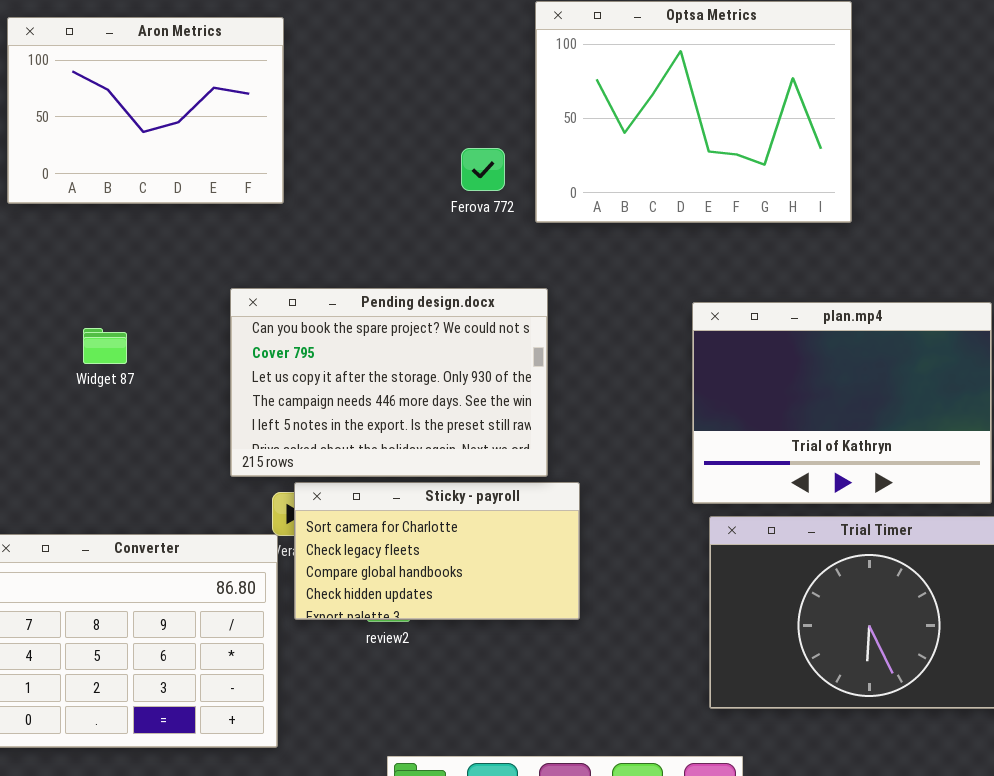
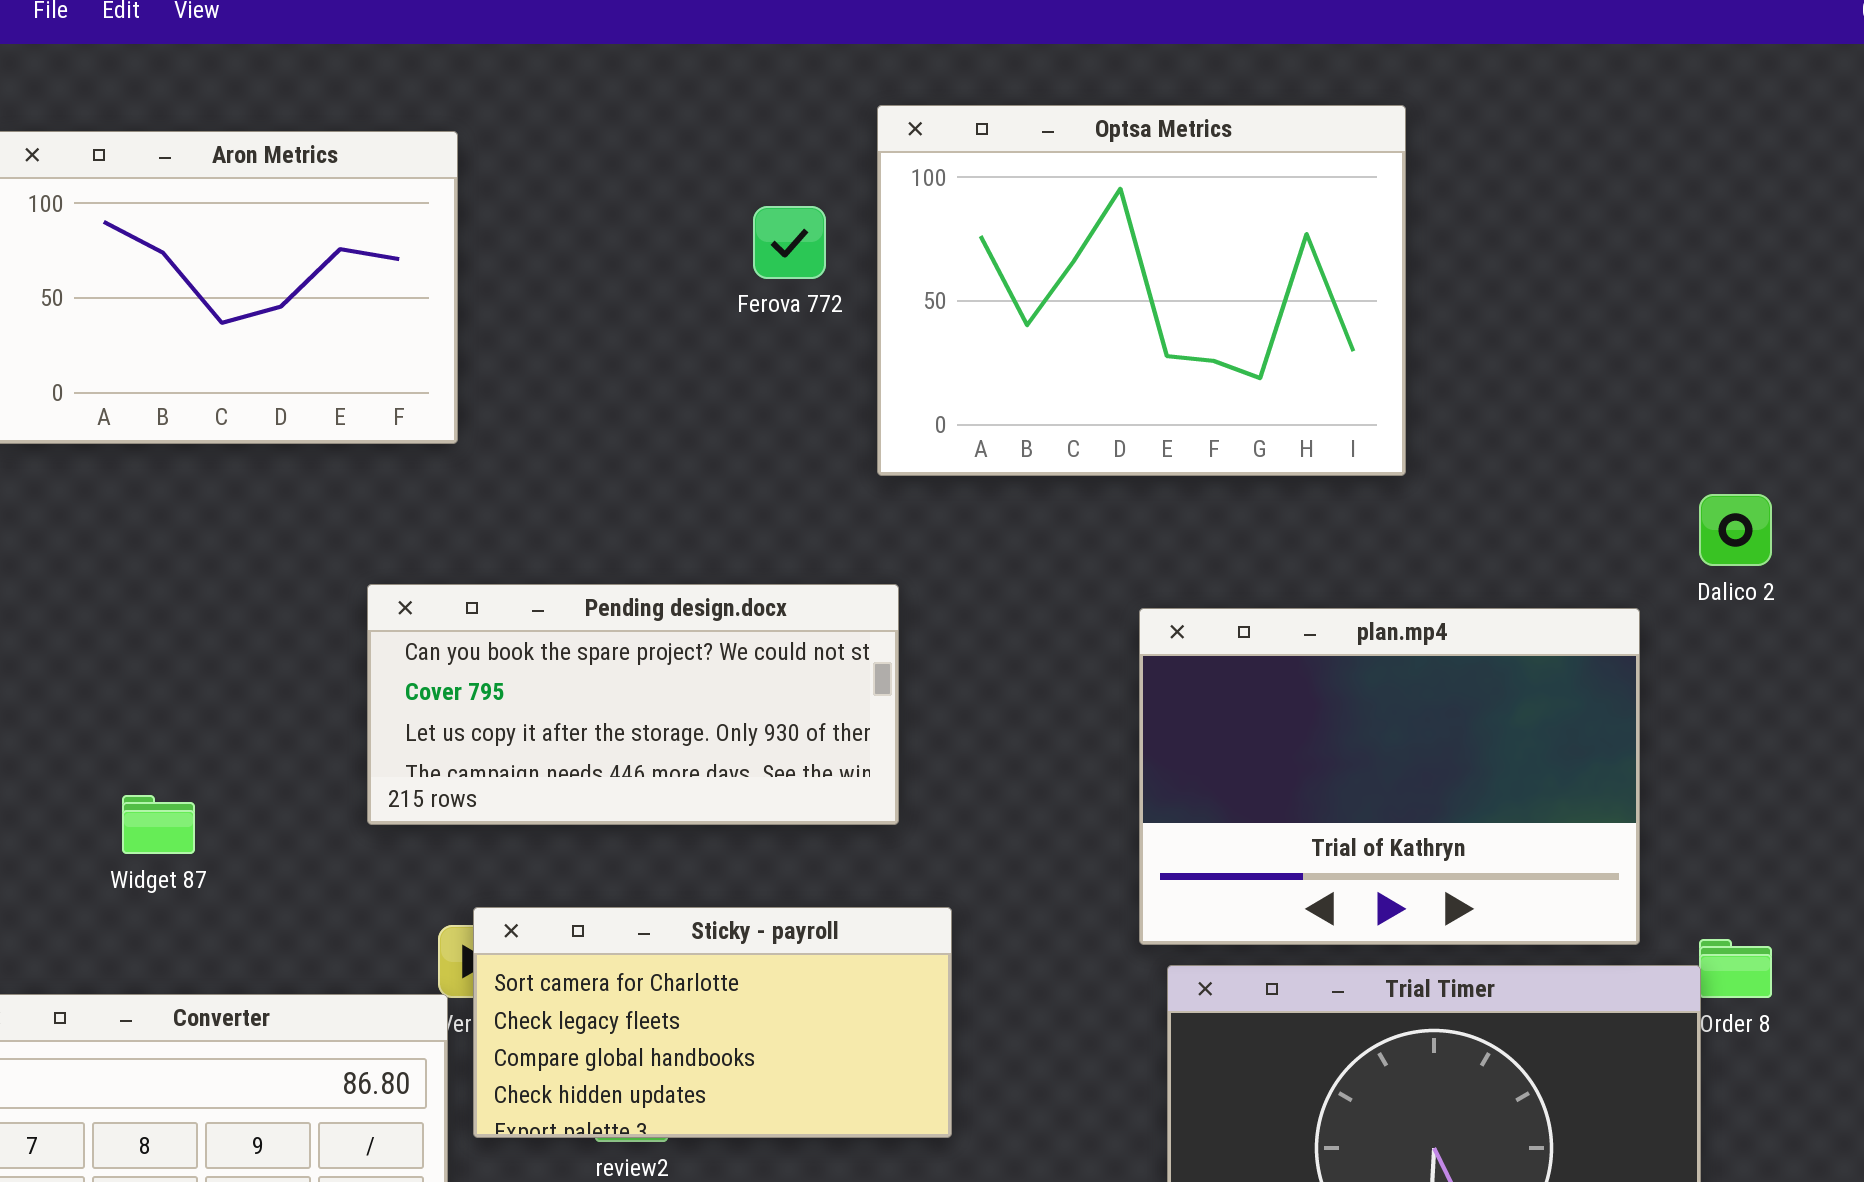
Ferova 772: [461,148,505,191] -> [753,206,826,279], moved
Pending design.docx: [230,288,548,477] -> [367,584,899,825], resized
Widget 87: [83,328,127,364] -> [122,795,195,854], moved

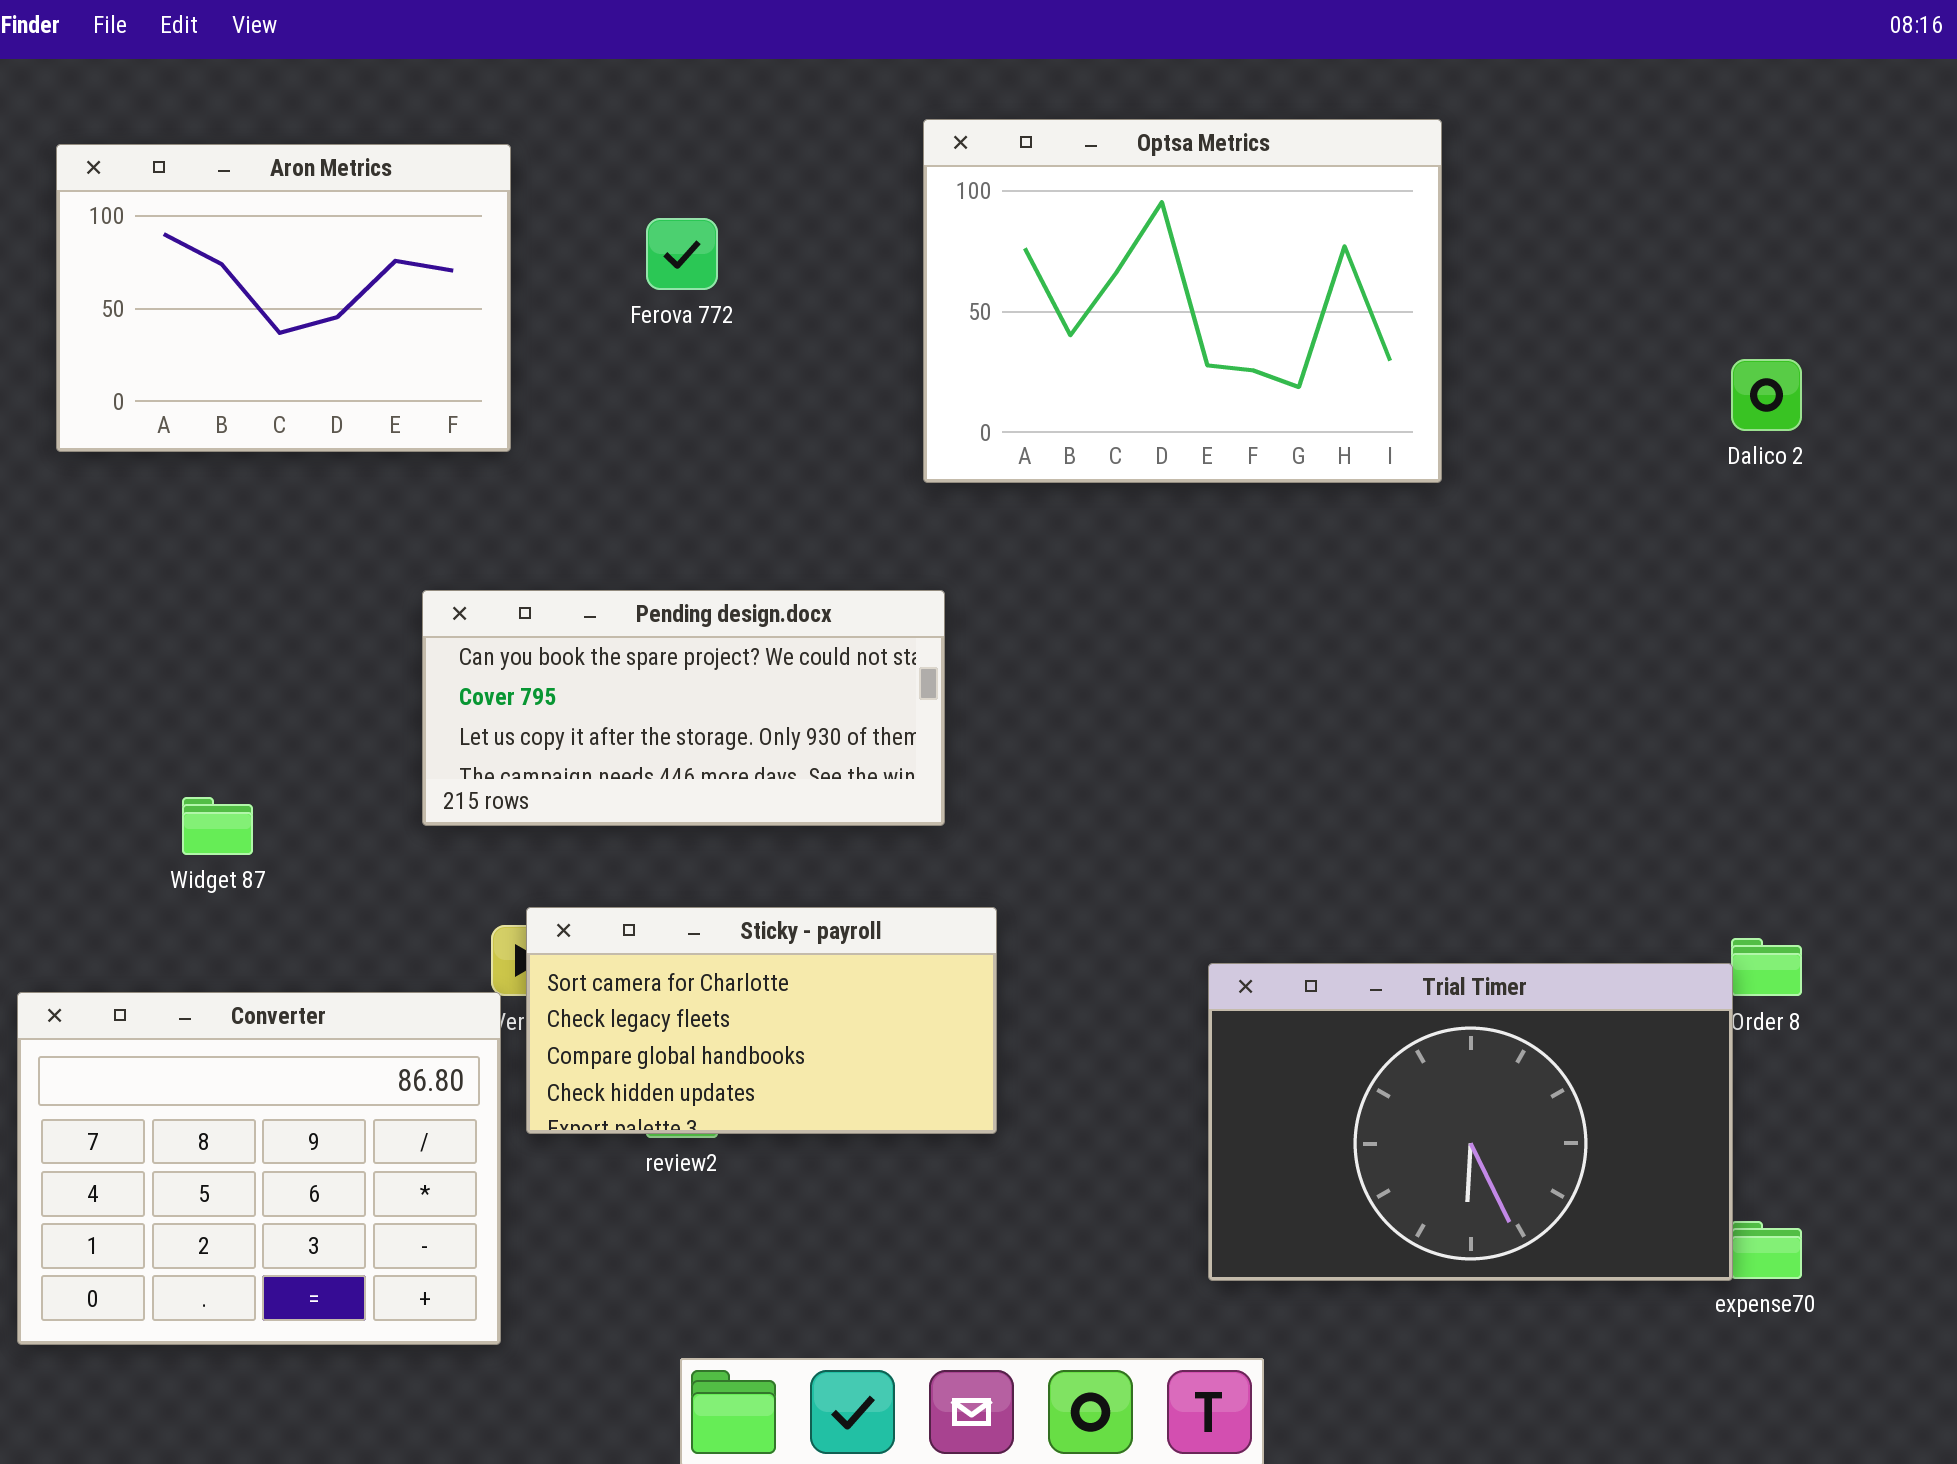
Ferova 772: [753,206,826,279] -> [646,218,718,290], moved
Dalico 2: [1699,494,1772,566] -> [1731,359,1802,431], moved
plan.mp4: [1139,608,1640,945] -> none, closed

